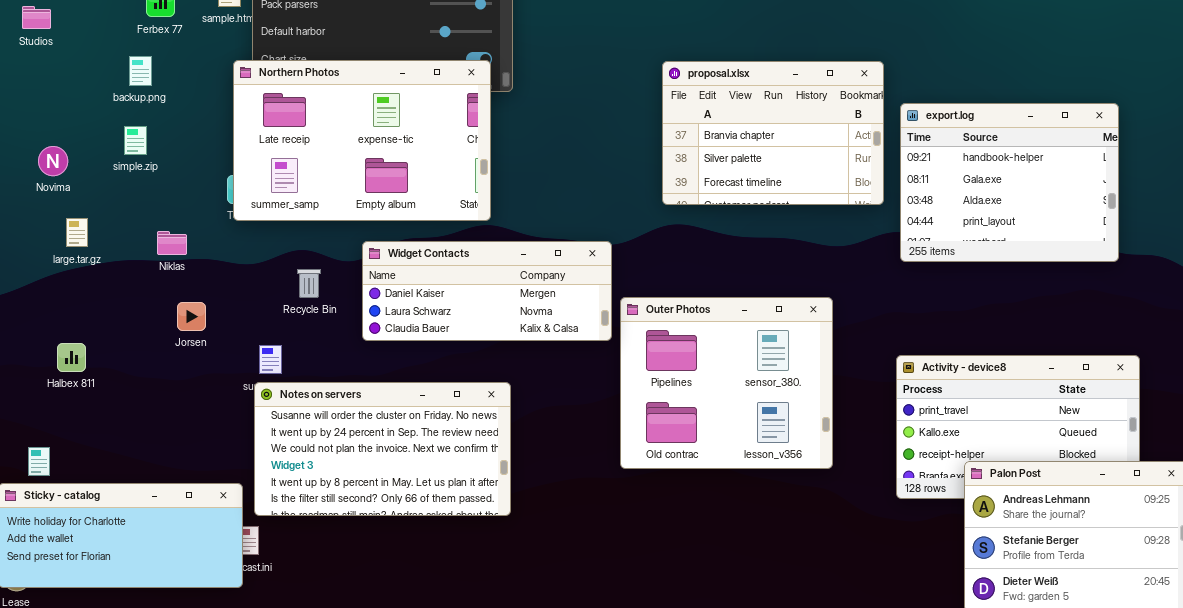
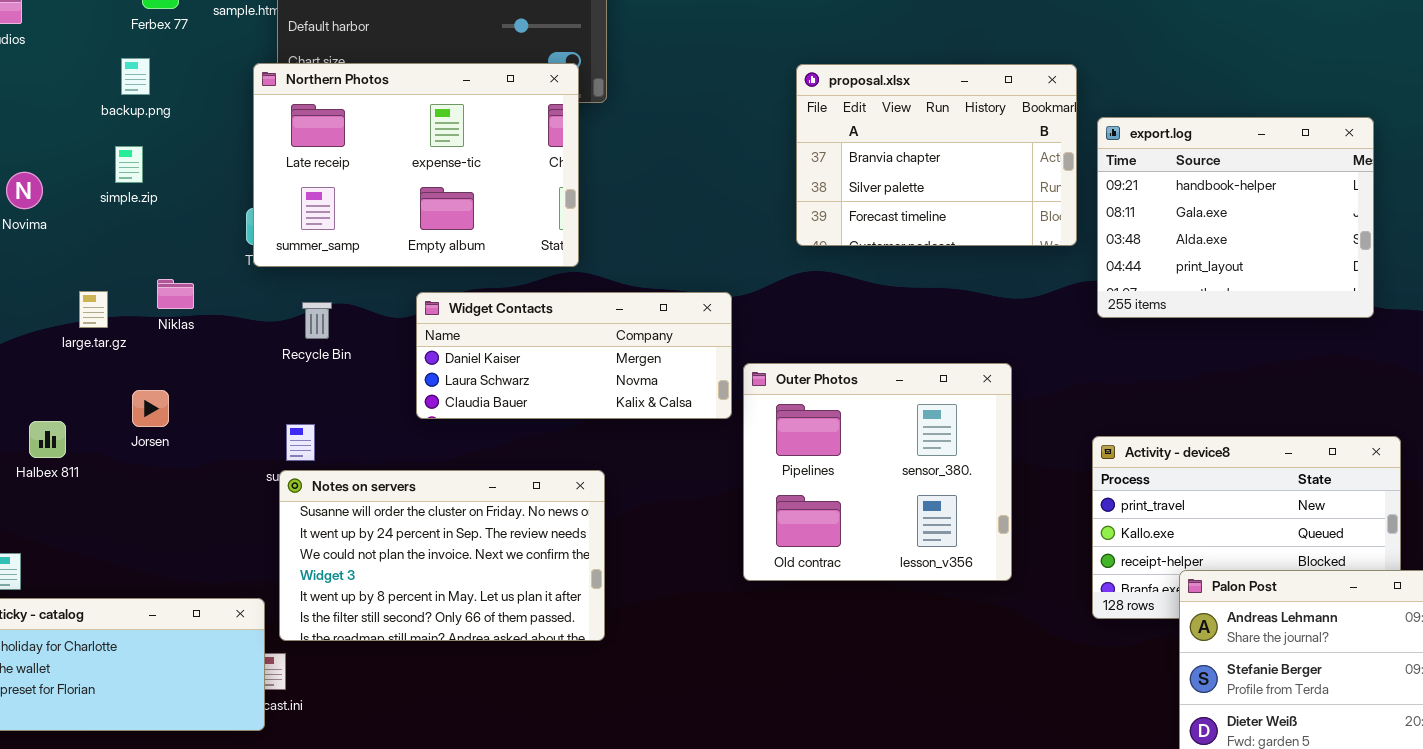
large.tar.gz: [66,218,88,247] -> [79,291,108,328], moved
Recycle Bin: [297,269,321,298] -> [302,302,332,339], moved
Jorsen: [177,302,206,331] -> [132,390,169,427], moved

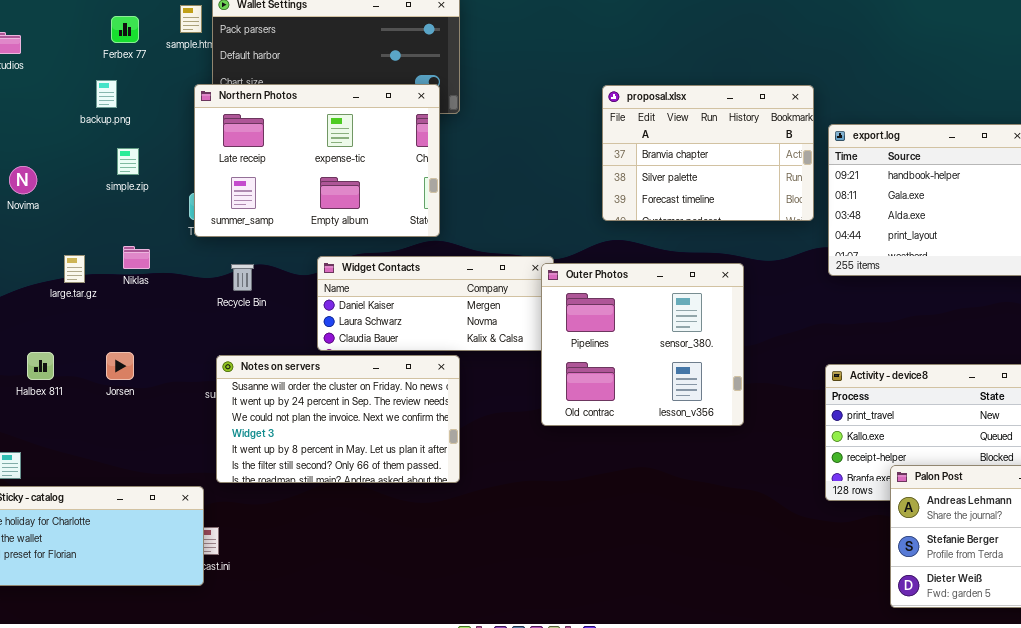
simple.zip: [115,146,143,183] -> [117,148,139,175], moved
Outer Photos: [743,363,1012,581] -> [541,263,744,426], moved
Jorsen: [132,390,169,427] -> [106,352,134,380], moved
Notes on servers: [279,470,605,641] -> [216,355,460,483], moved

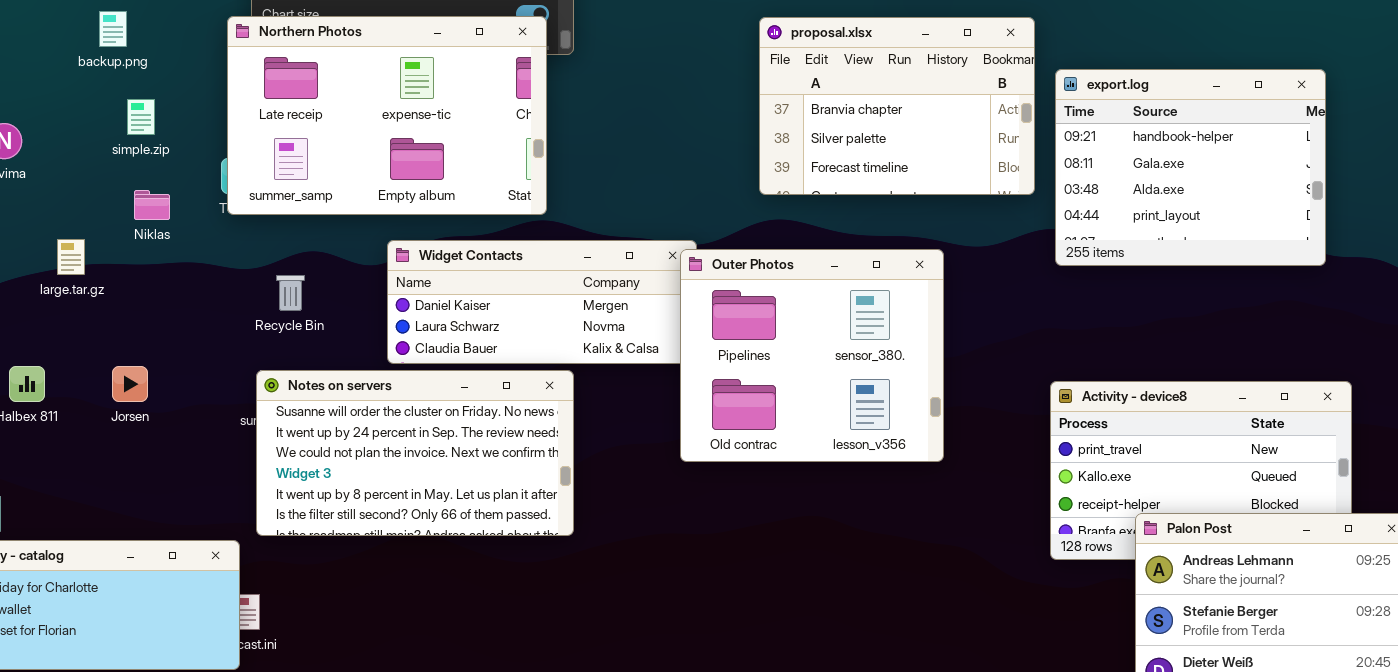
Niklas: [123,246,150,269] -> [134,190,170,220], moved
Recycle Bin: [231,264,254,291] -> [276,275,305,311], moved

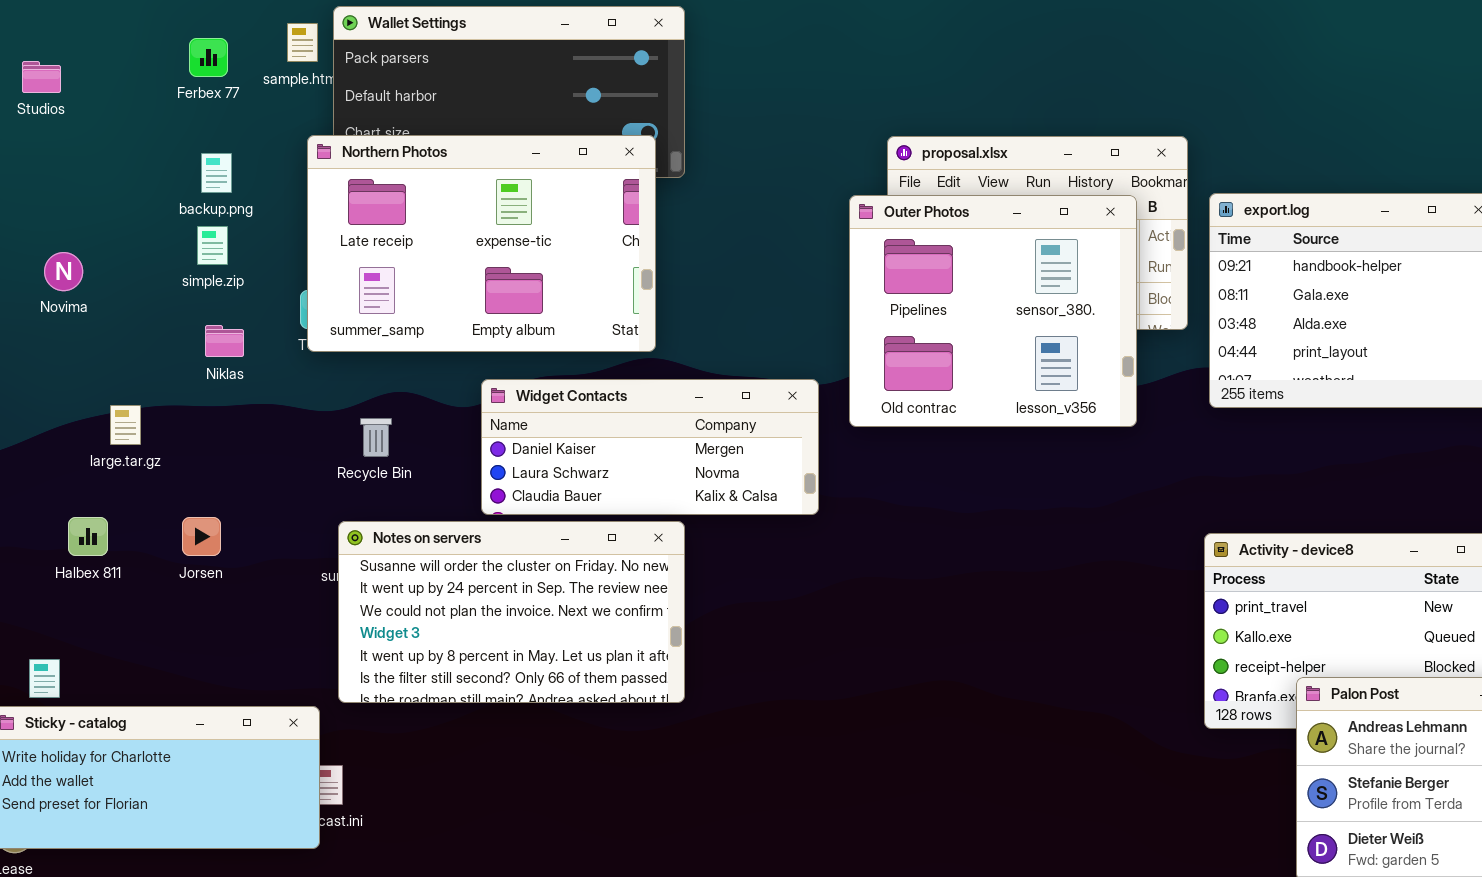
backup.png: [99,11,127,47] -> [201,153,232,193], moved
large.tar.gz: [57,239,85,275] -> [110,405,141,445], moved
Outer Photos: [680,249,944,462] -> [849,195,1137,427], moved

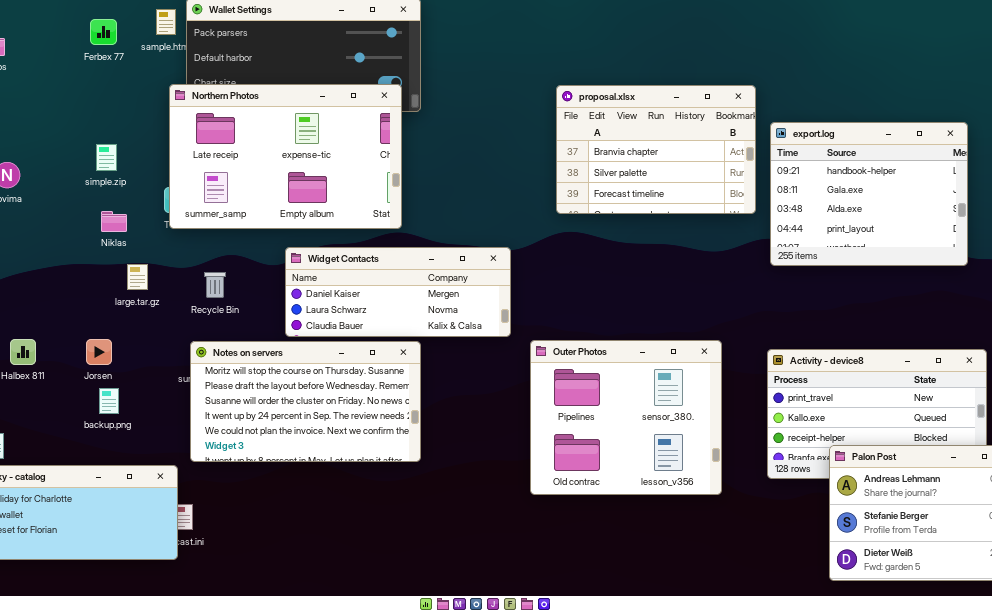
backup.png: [201,153,232,193] -> [99,388,119,414], moved
Outer Photos: [849,195,1137,427] -> [530,340,722,495], moved
large.tar.gz: [110,405,141,445] -> [127,264,148,290], moved
Notes on servers: [338,521,685,703] -> [190,341,421,462], scrolled up 2 rows

